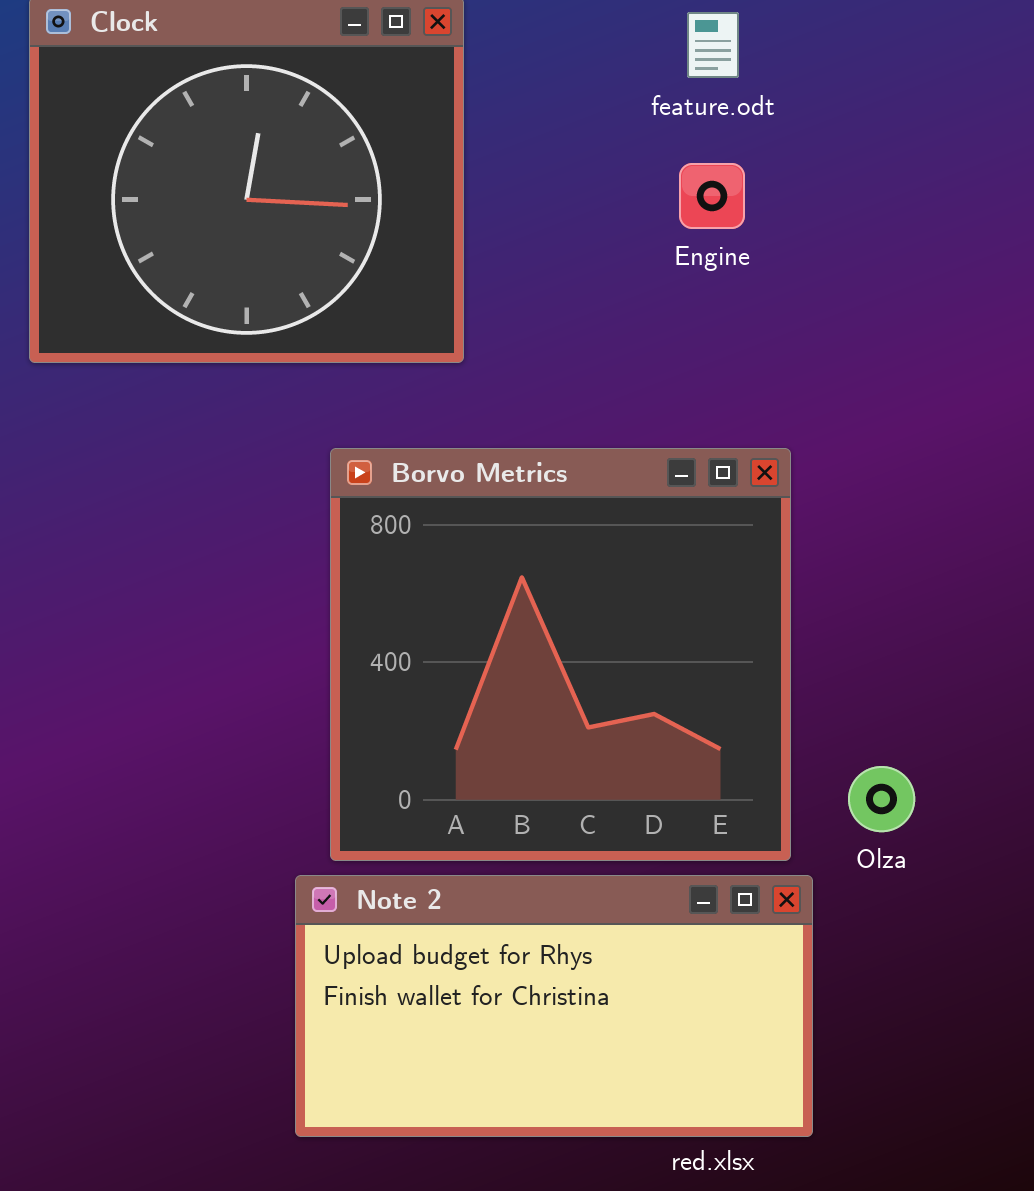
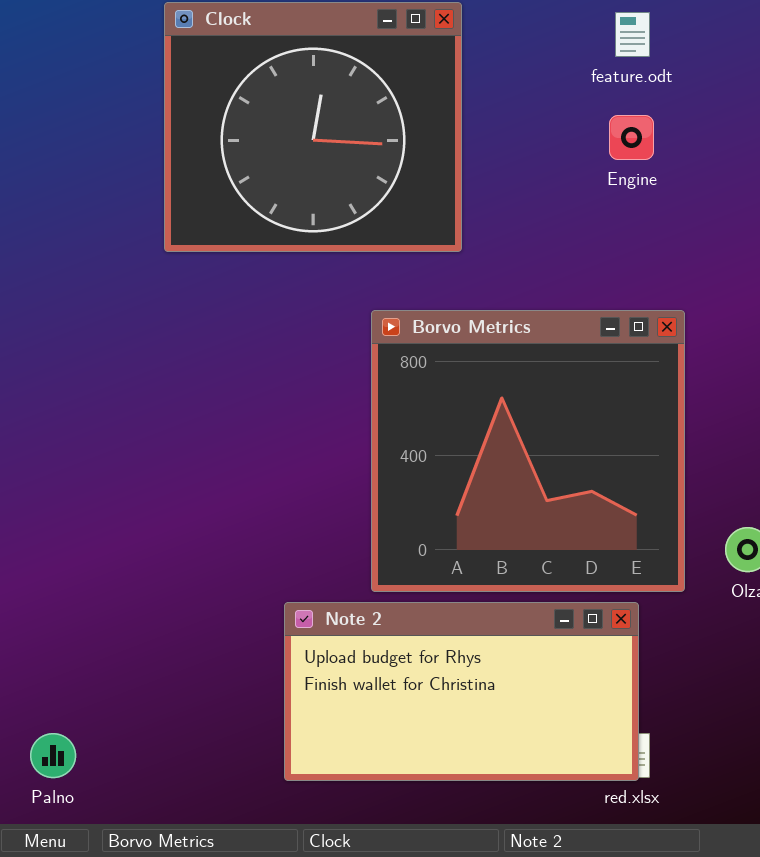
Note 2: [295,875,813,1137] -> [284,602,639,781], moved

